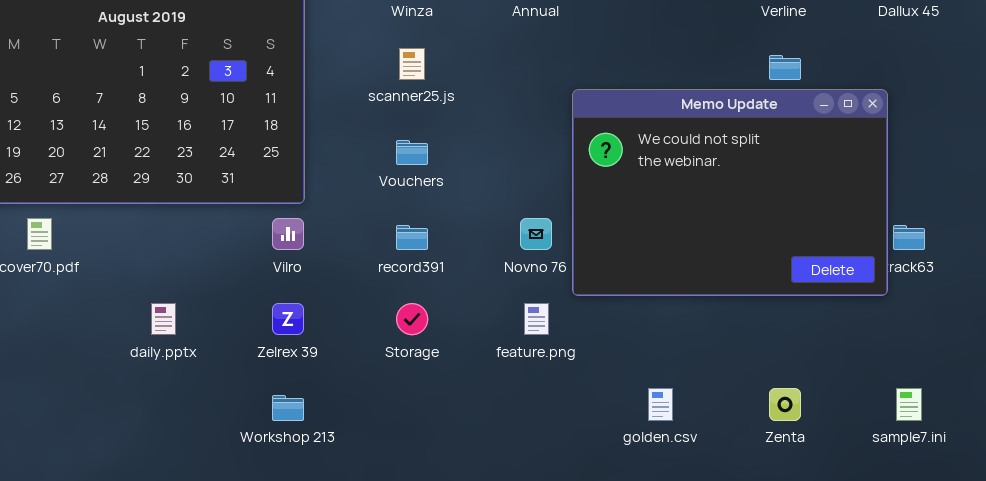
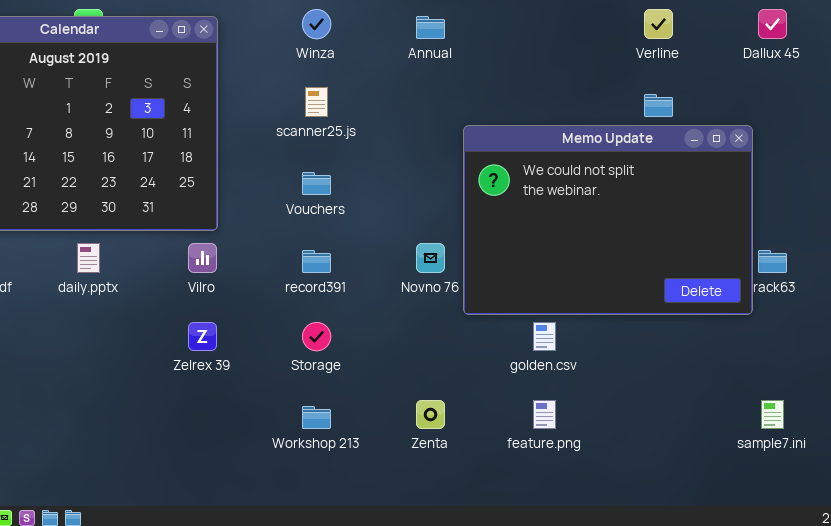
daily.pptx: [151,303,176,335] -> [77,243,100,273], moved
feature.png: [524,303,549,335] -> [533,400,556,429], moved
golden.csv: [648,388,673,421] -> [533,322,556,351], moved
Zenta: [769,388,801,421] -> [416,400,445,429], moved
Workshop 213: [272,395,304,421] -> [302,406,331,429], moved

